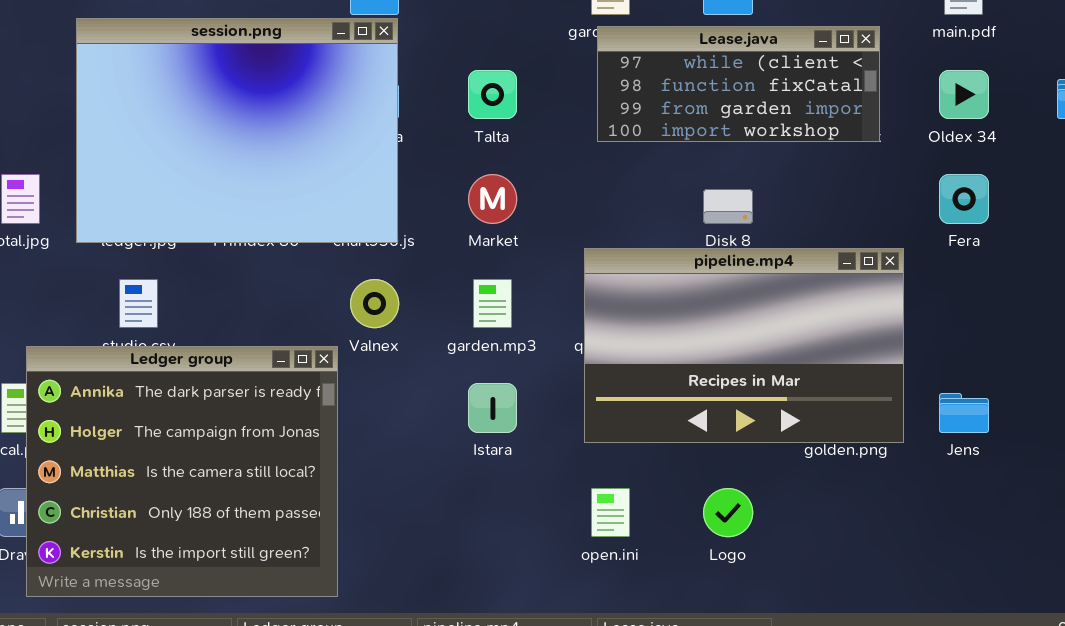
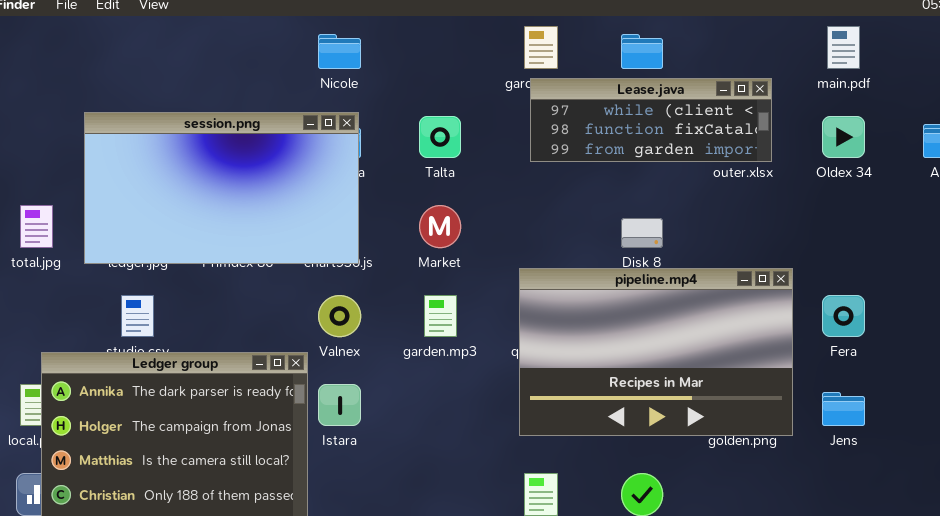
session.png: [76,18,398,243] -> [84,112,359,264], resized
Lease.java: [597,26,880,142] -> [530,78,772,162], resized
Fera: [939,174,989,224] -> [822,295,865,337], moved
Istara: [468,383,517,433] -> [318,384,361,426], moved

